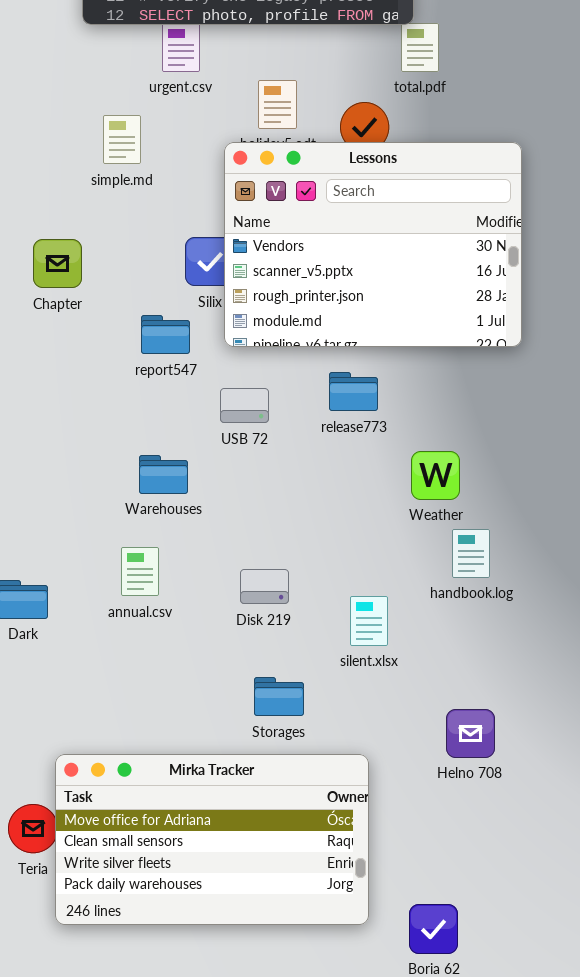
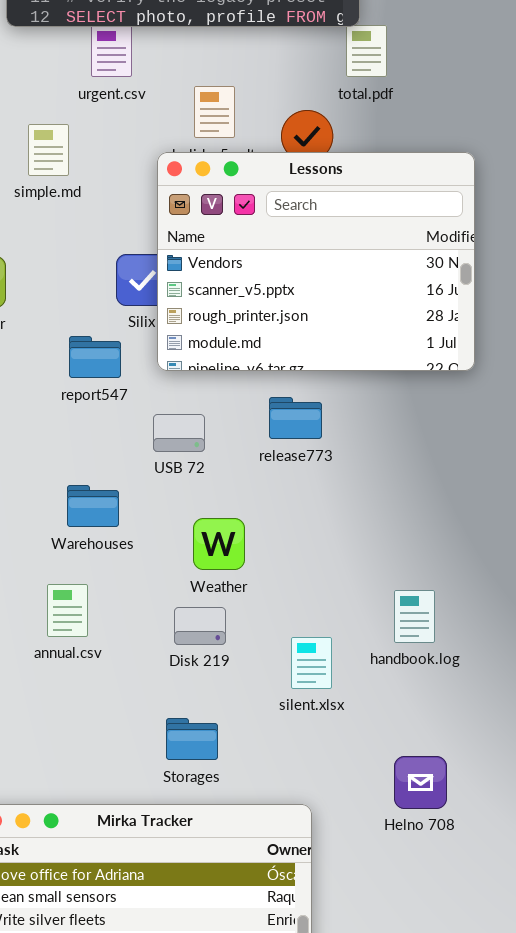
Weather: [411,451,460,500] -> [193,518,245,570], moved
handbook.log: [452,529,490,578] -> [394,590,435,643], moved
Storages: [254,677,304,716] -> [166,718,218,760], moved

